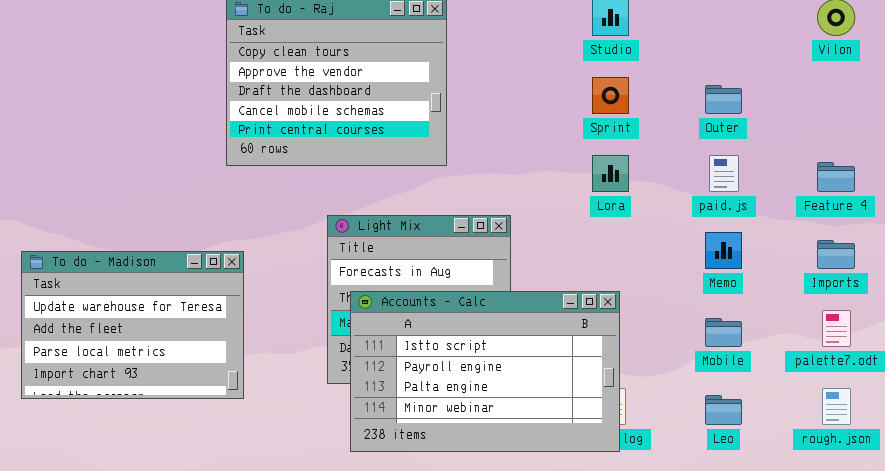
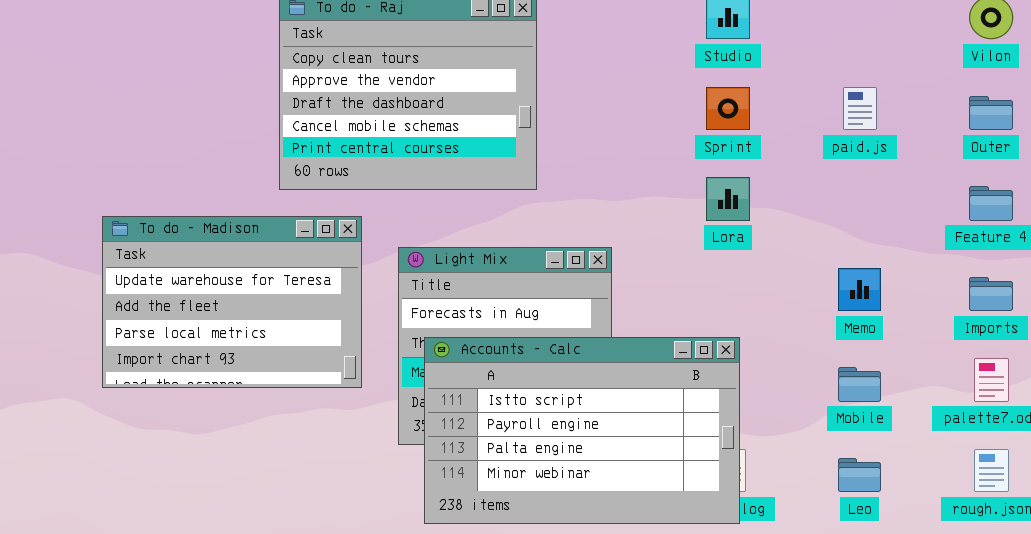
Outer: [705,85,742,114] -> [969,96,1013,130], moved
paid.js: [709,155,739,192] -> [843,87,877,130], moved
To do - Madison: [21,251,244,399] -> [102,216,362,388], moved

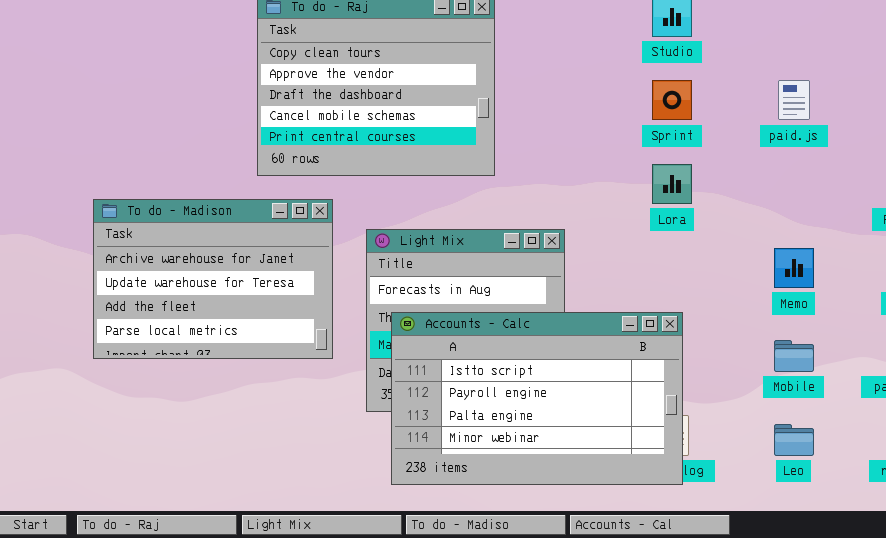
To do - Madison: [102,216,362,388] -> [93,199,333,359], scrolled up 1 row

